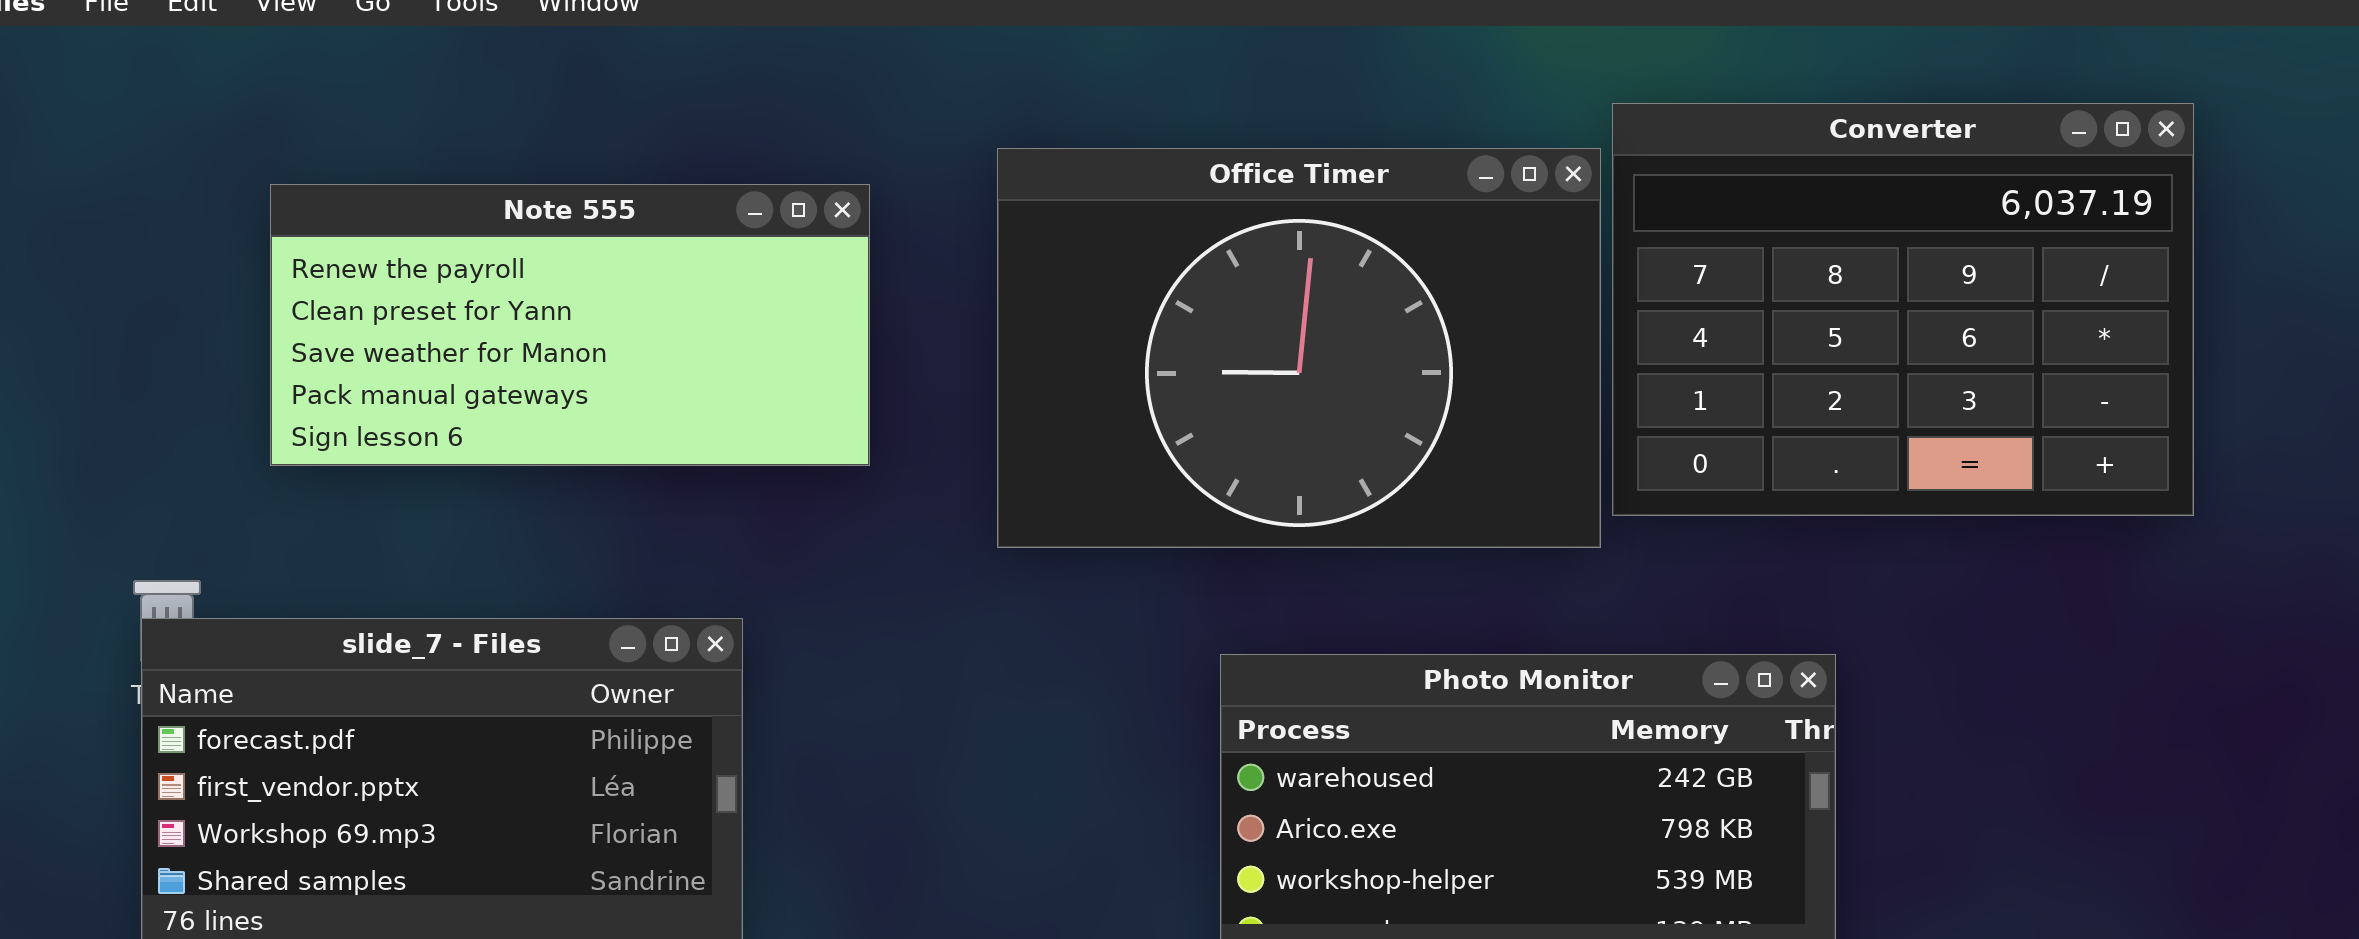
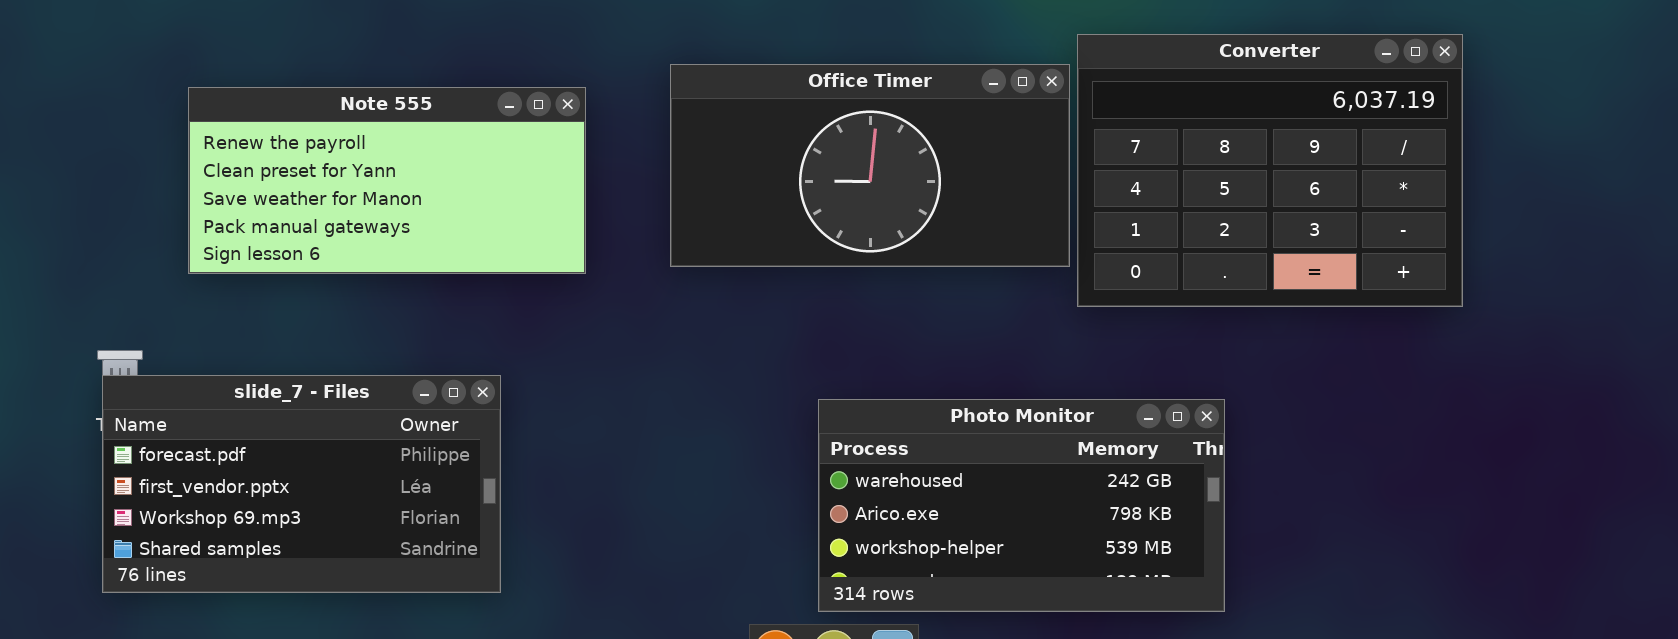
Office Timer: [997,148,1601,548] -> [670,64,1070,267], resized

